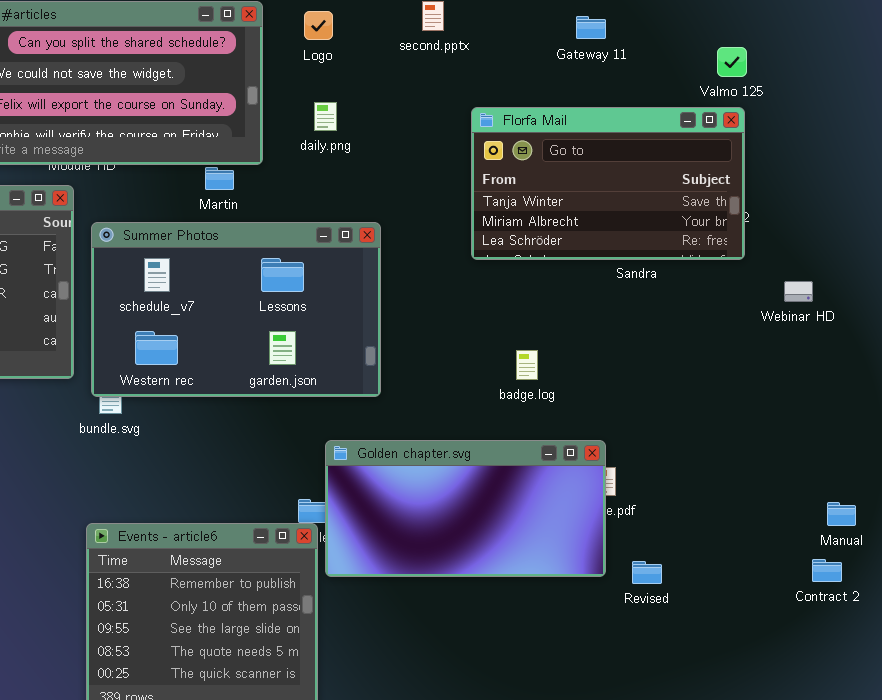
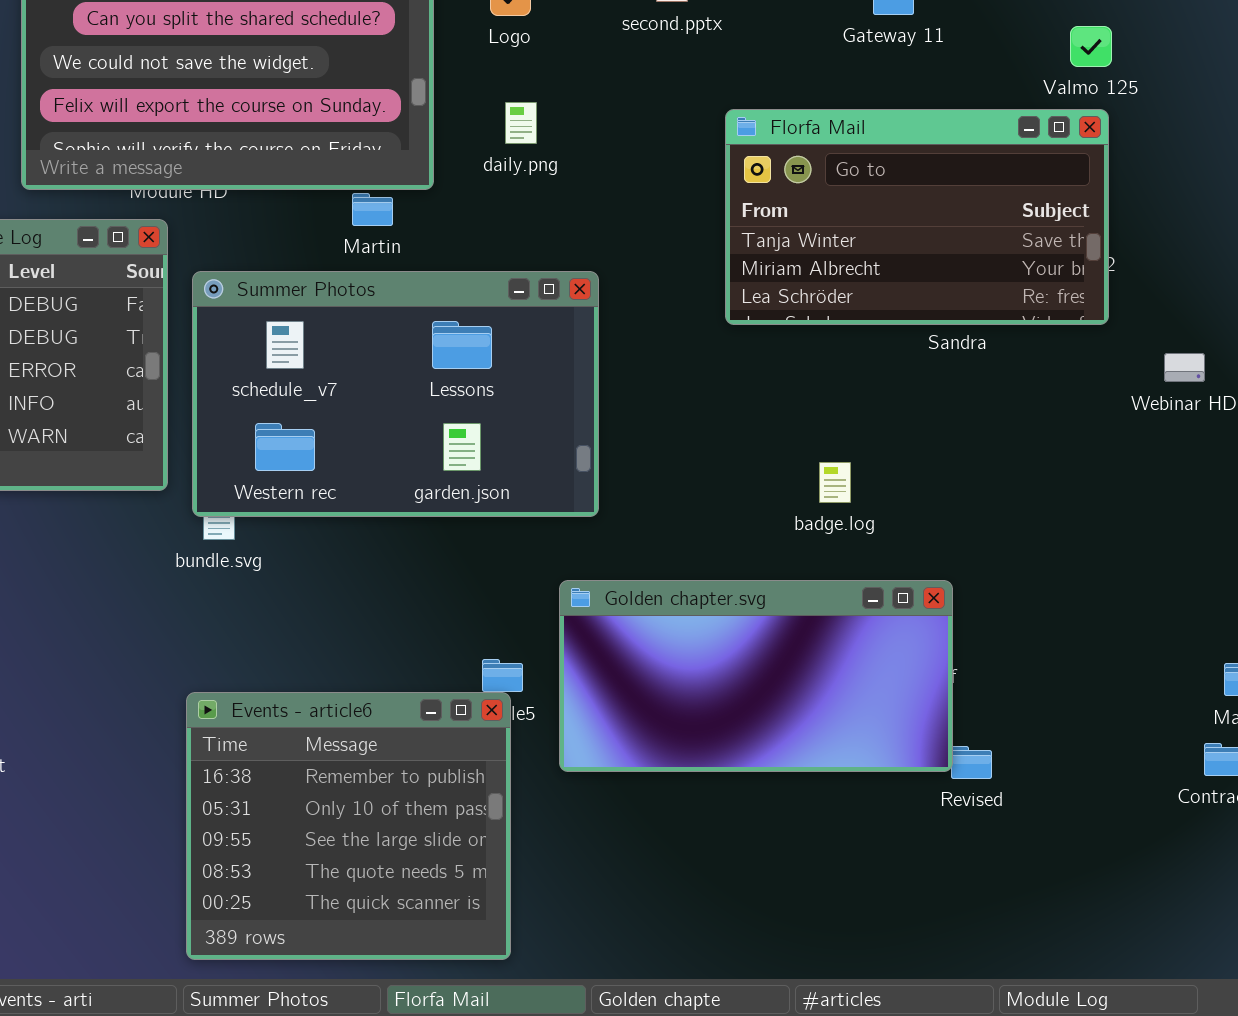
badge.log: [516,350,538,380] -> [819,462,851,503], moved
Golden chapter.svg: [325,440,606,577] -> [559,580,953,772], moved

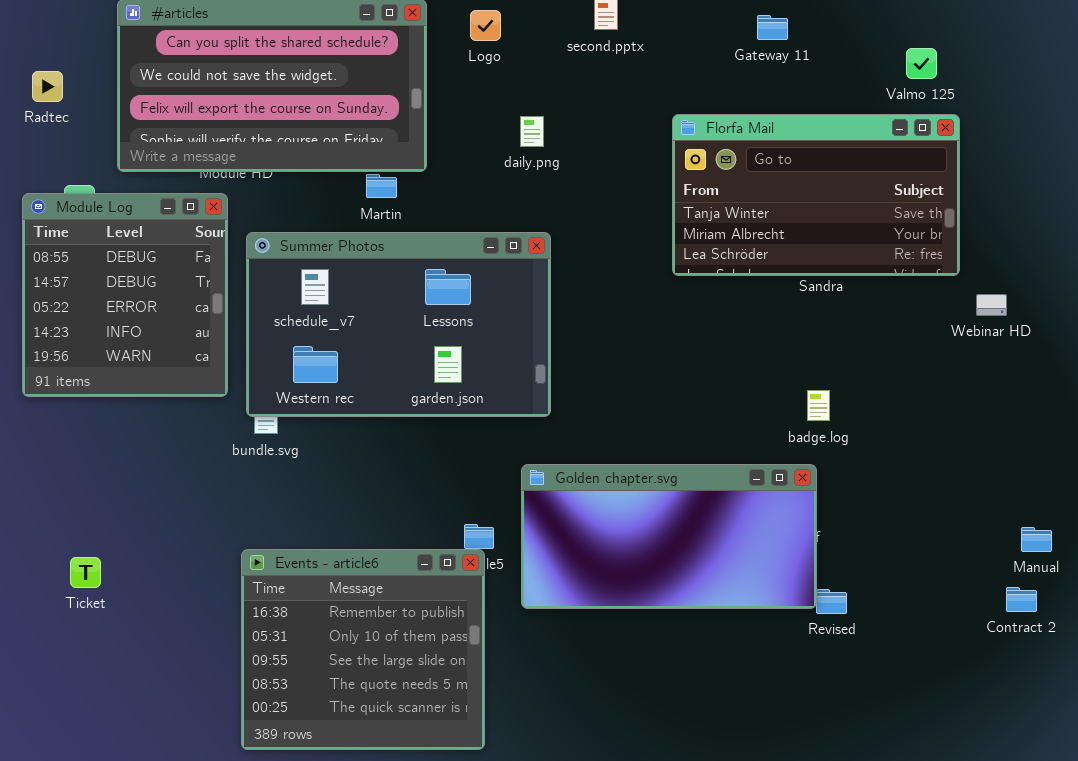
daily.png: [505,102,537,144] -> [520,116,544,147], moved
Florfa Mail: [725,109,1109,325] -> [672,114,960,276], moved
badge.log: [819,462,851,503] -> [807,390,830,421], moved

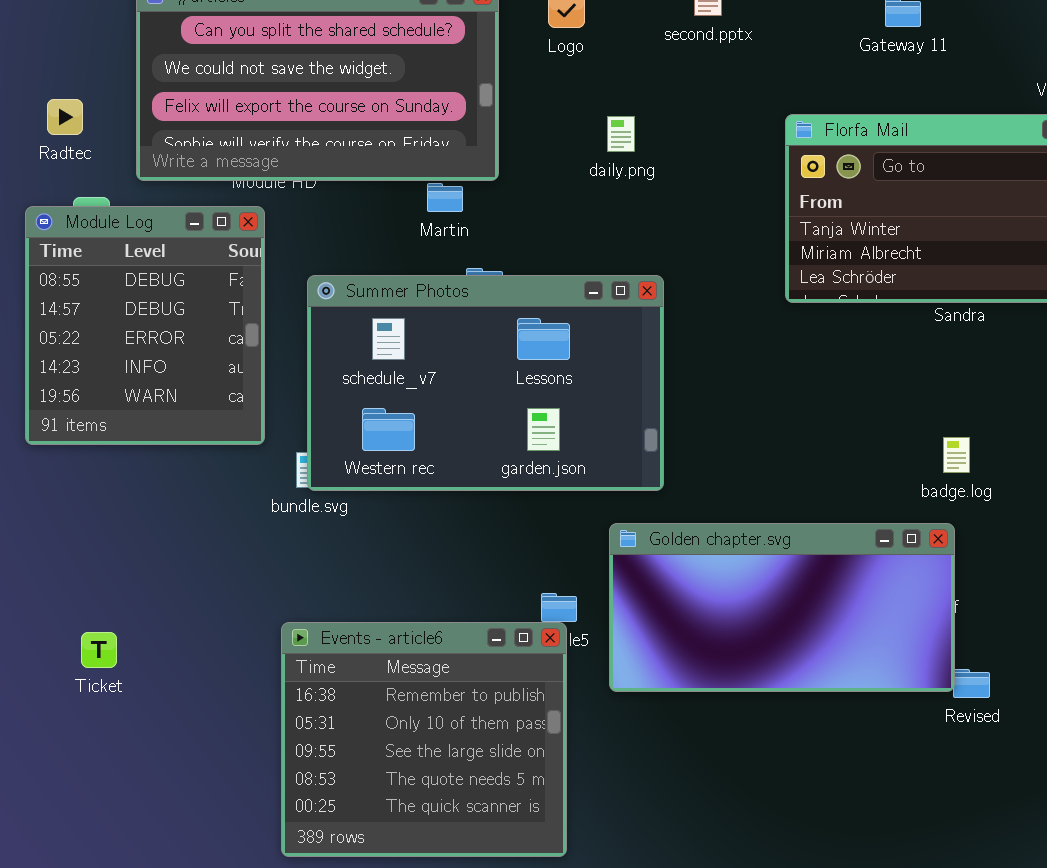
Radtec: [32,71,63,102] -> [47,99,83,135], moved
Summer Photos: [246,232,551,417] -> [307,275,664,491], moved

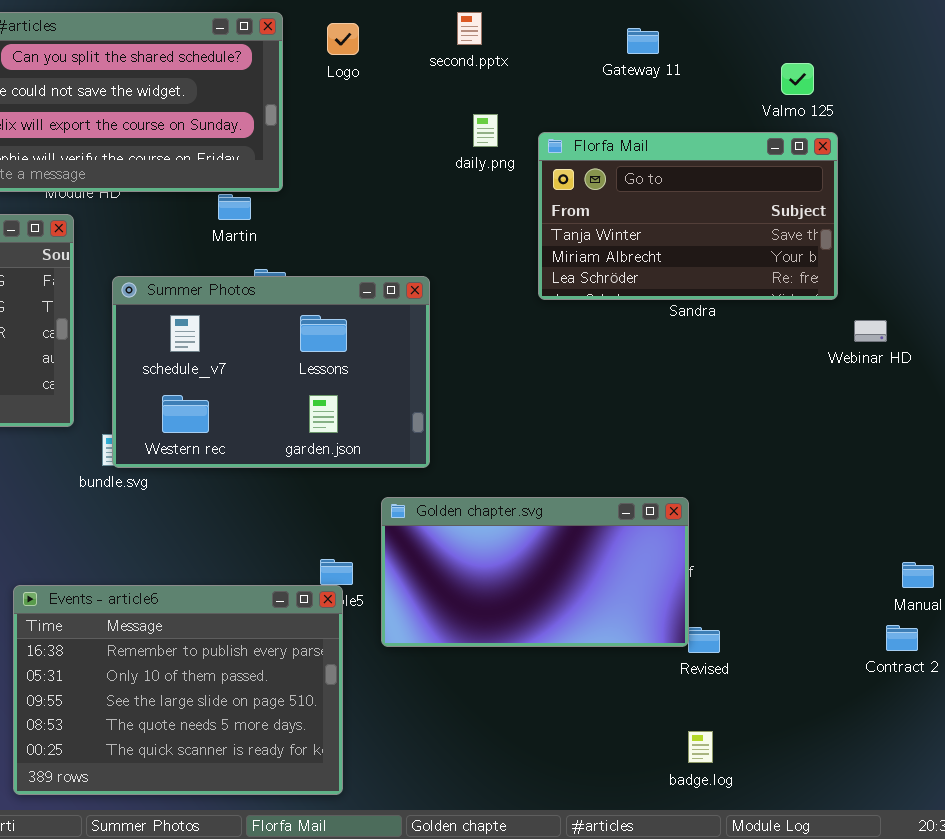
daily.png: [607,116,635,152] -> [473,114,498,147], moved
badge.log: [943,437,970,473] -> [688,731,713,763], moved
Events - article6: [281,622,567,857] -> [13,585,343,795], resized

